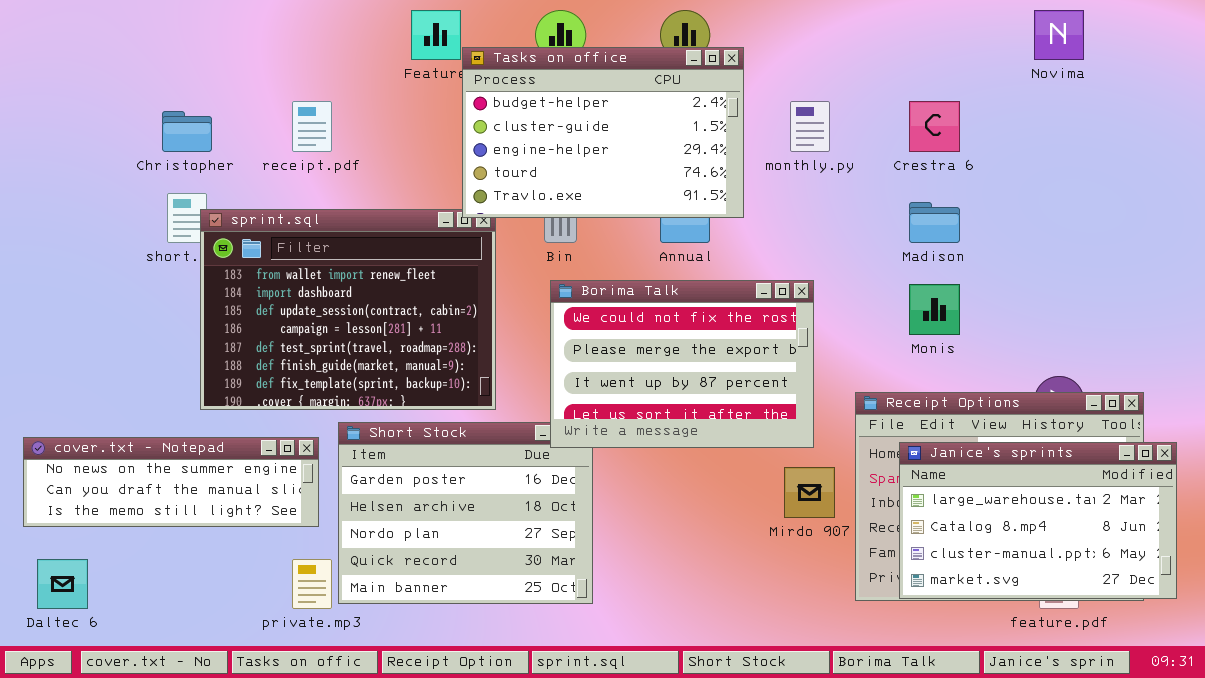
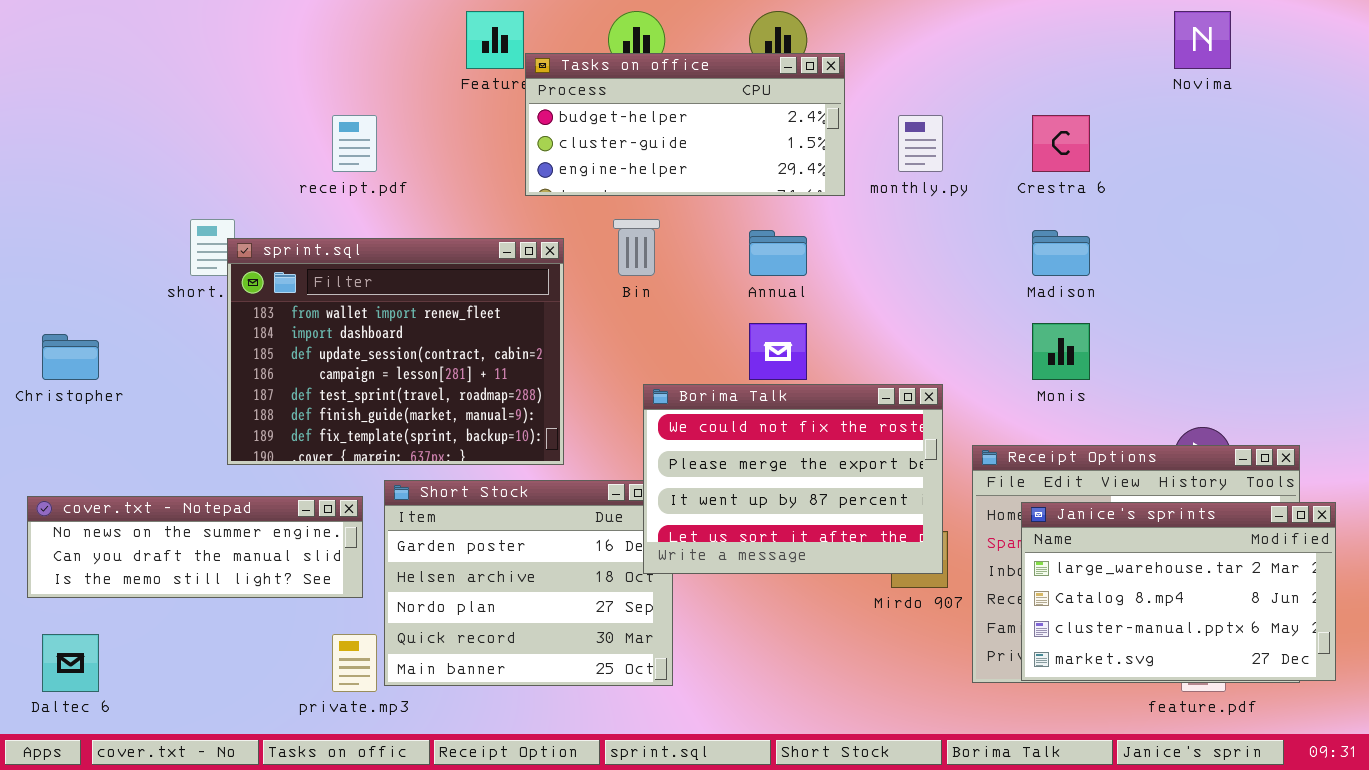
Tasks on office: [462,47,744,218] -> [525,53,845,196], resized
Christopher: [162,111,212,152] -> [42,334,99,380], moved
Borima Talk: [550,280,814,448] -> [643,384,943,574], moved

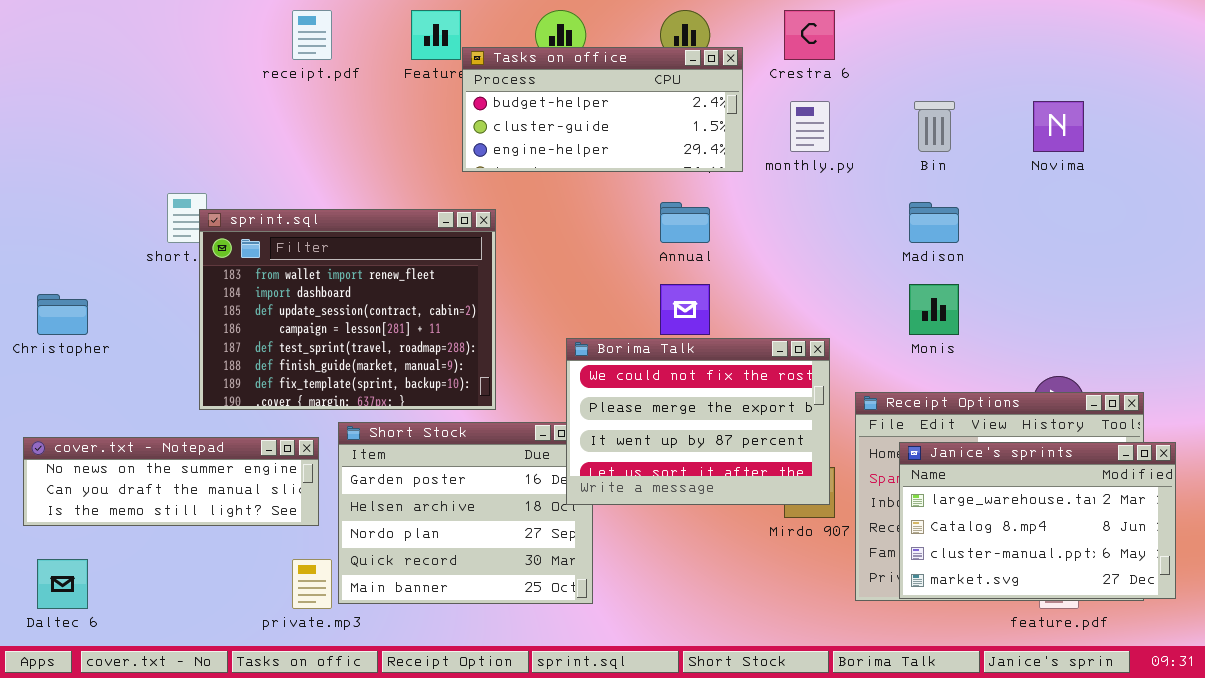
Novima: [1174,11,1231,69] -> [1033,101,1084,152], moved
receipt.pdf: [332,115,377,172] -> [292,10,332,60], moved
Crestra 6: [1032,115,1090,172] -> [784,10,835,60], moved
Bin: [613,219,660,276] -> [914,101,955,152], moved

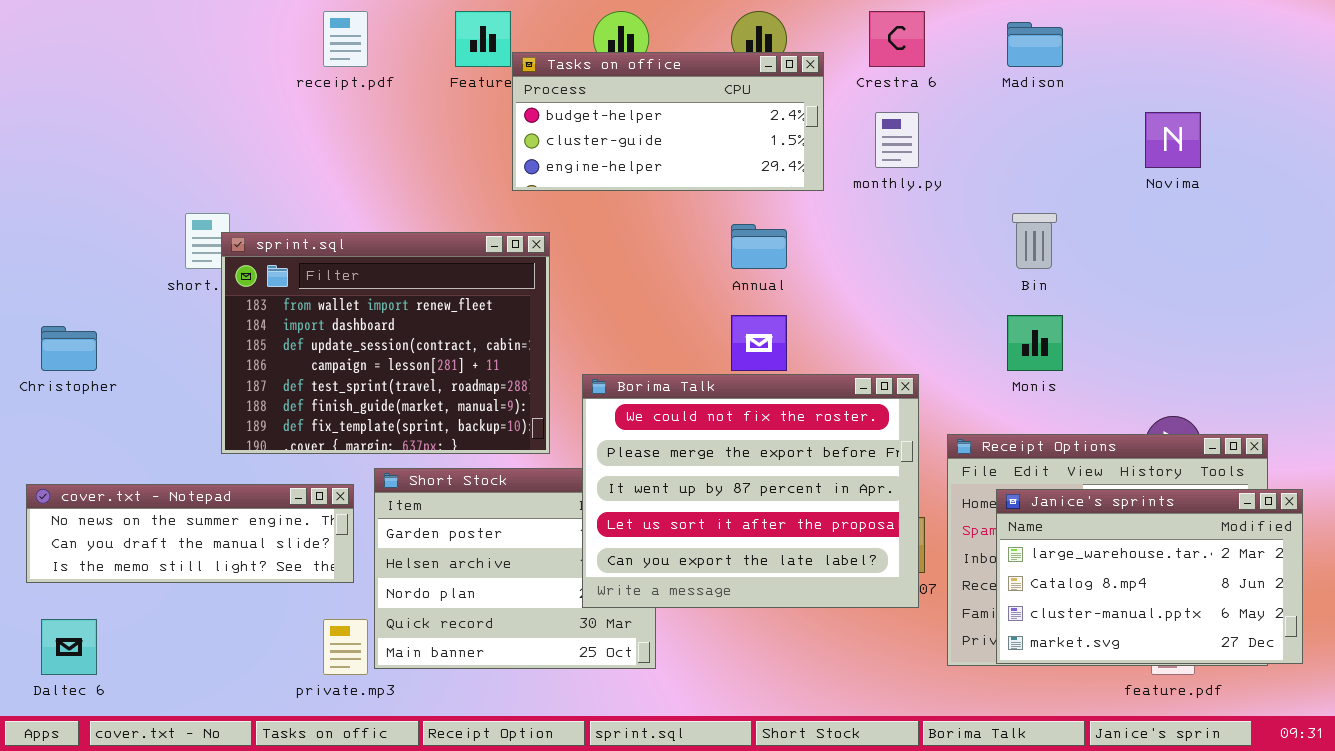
Bin: [914,101,955,152] -> [1012,213,1057,269], moved
Madison: [909,202,959,243] -> [1007,22,1063,67], moved
Borima Talk: [566,338,830,505] -> [582,374,919,608], resized

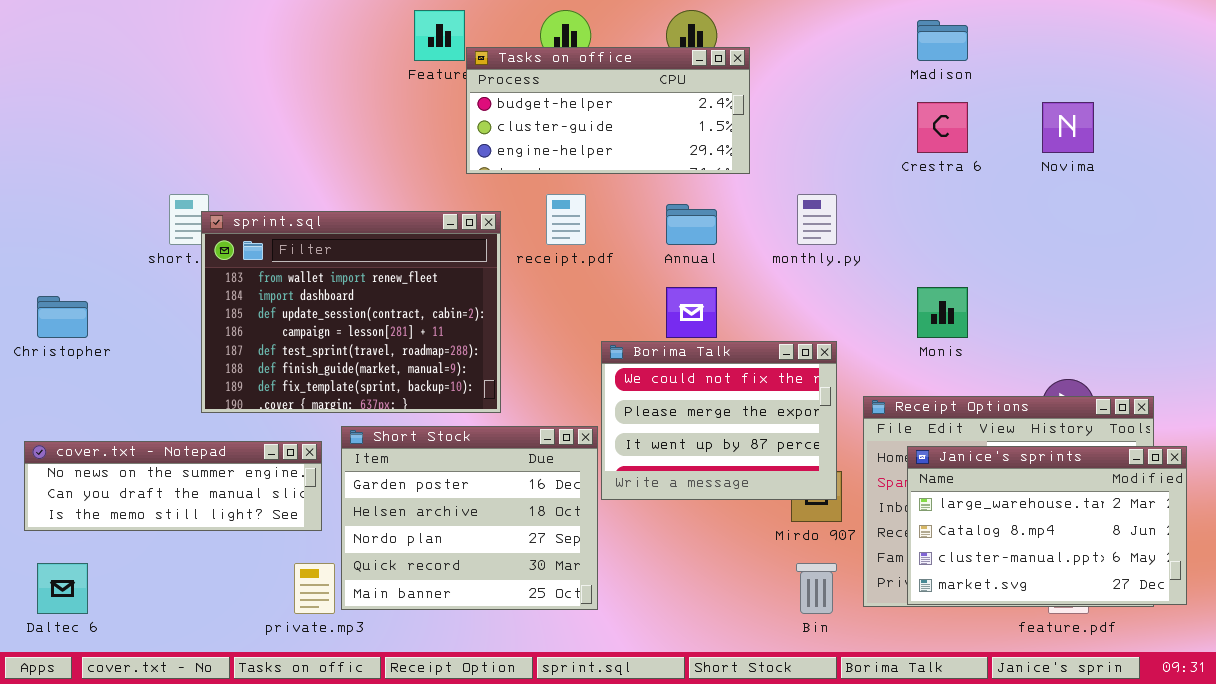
receipt.pdf: [323,11,368,67] -> [546,194,586,245], moved
Crestra 6: [869,11,925,67] -> [917,102,968,153], moved
monthly.py: [875,112,919,168] -> [797,194,837,245], moved
Bin: [1012,213,1057,269] -> [796,563,837,614], moved
Borima Talk: [582,374,919,608] -> [601,341,837,500], resized

